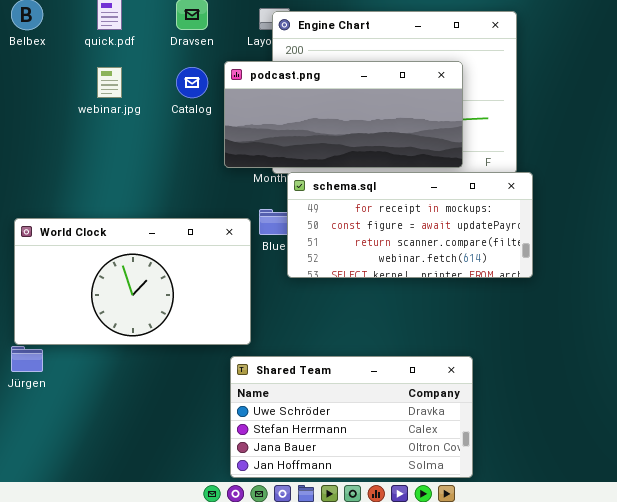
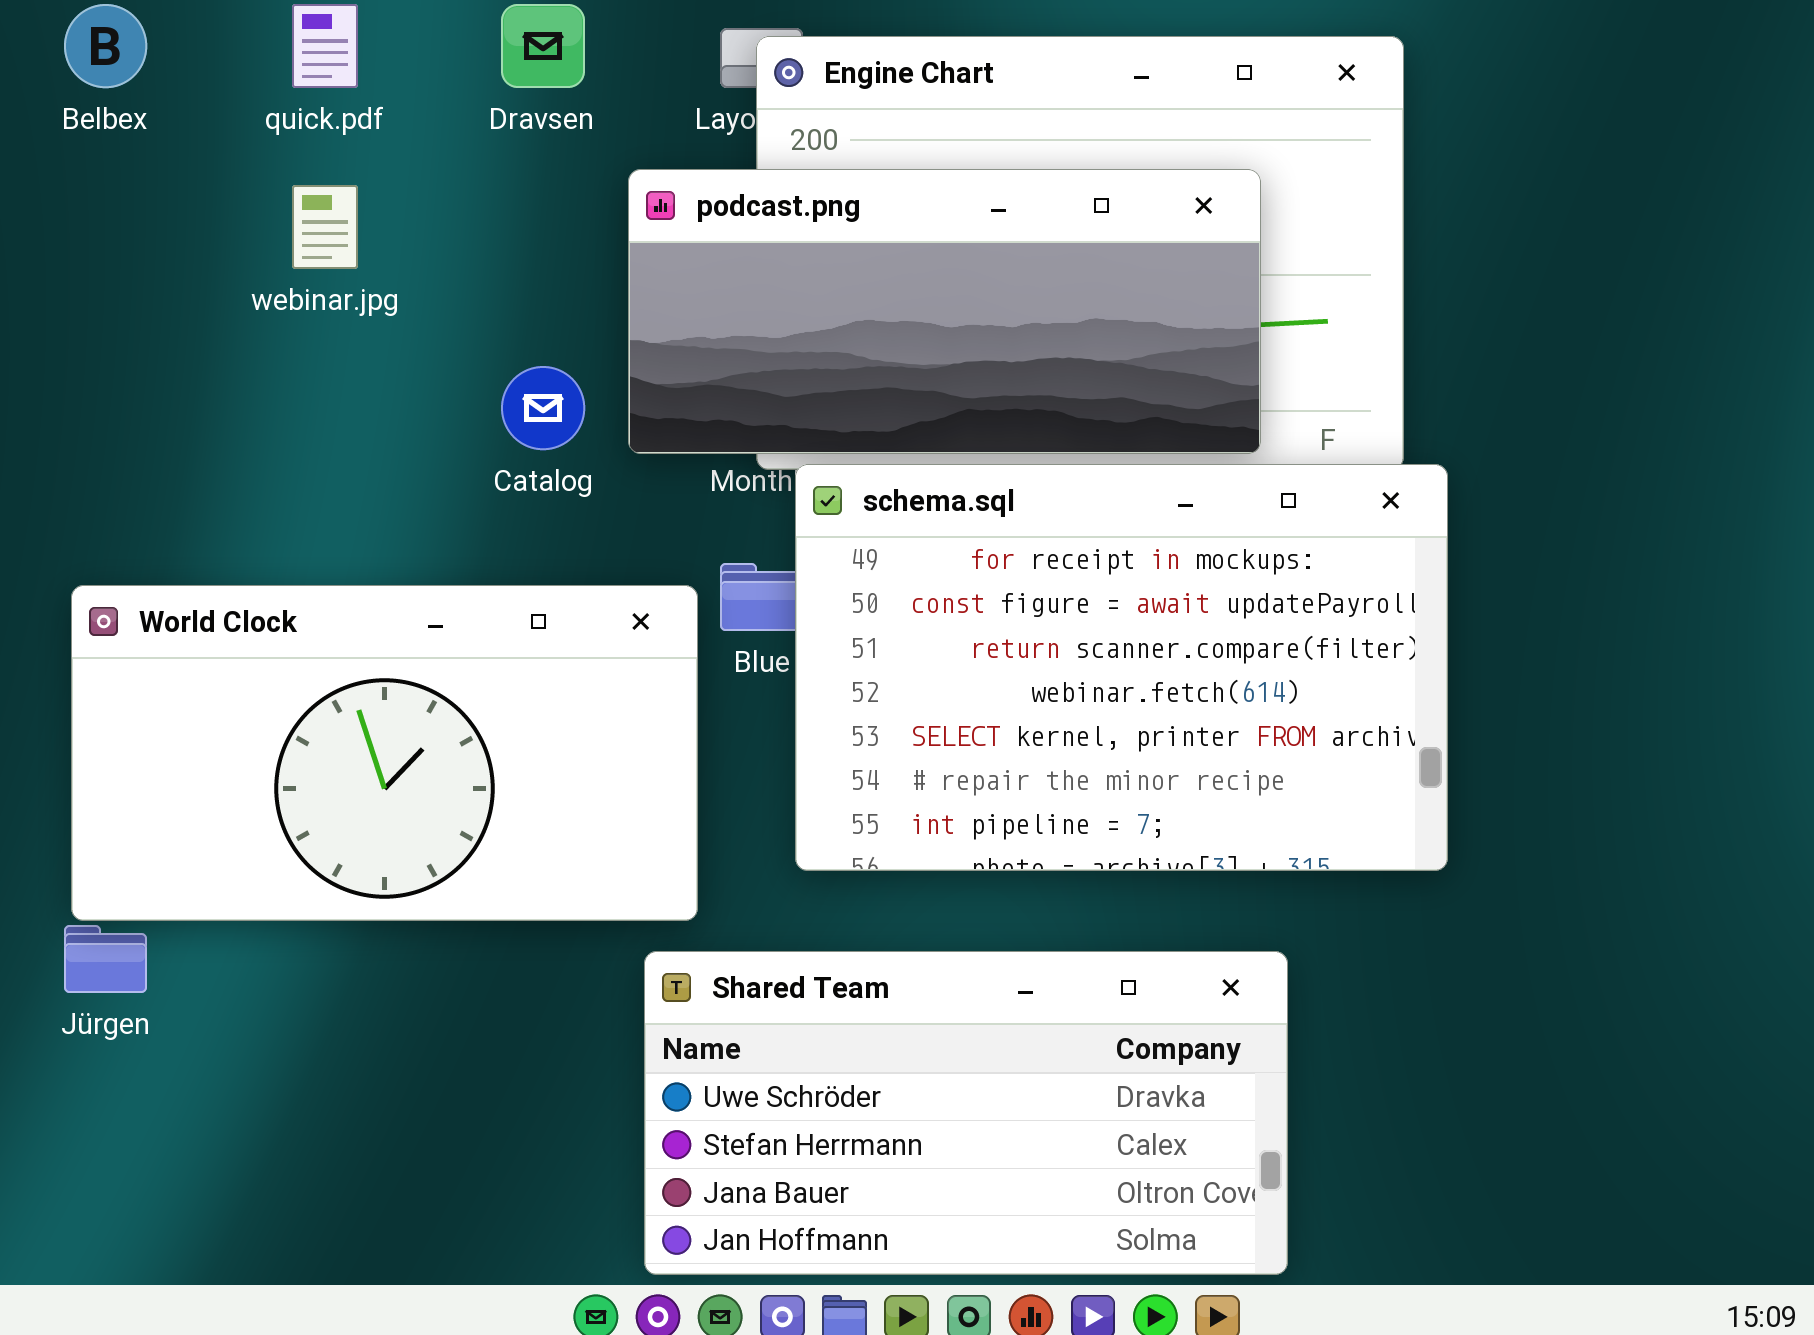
Catalog: [176,67,208,98] -> [501,366,585,450], moved
schema.sql: [287,172,533,278] -> [795,464,1448,871], resized

